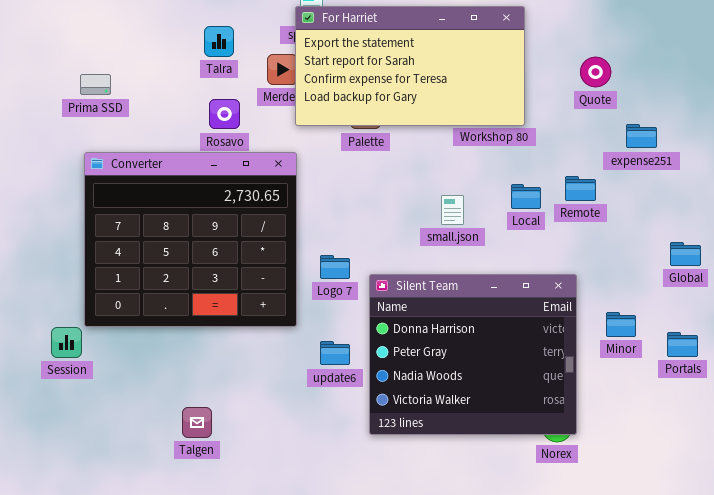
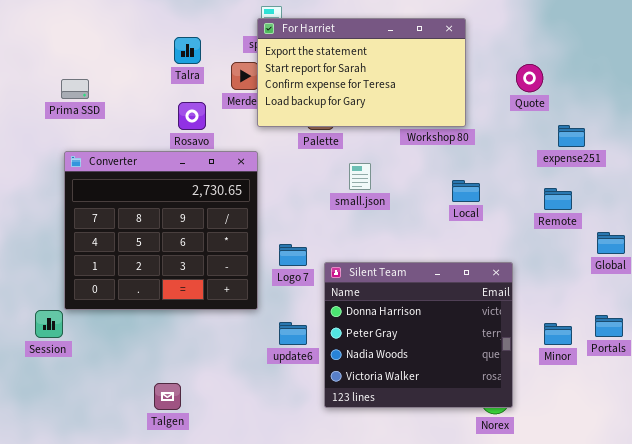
Remote: [565,176,596,201] -> [544,188,572,210], moved
small.json: [441,195,464,225] -> [349,163,371,190], moved
Minor: [606,312,636,337] -> [544,323,572,345], moved

